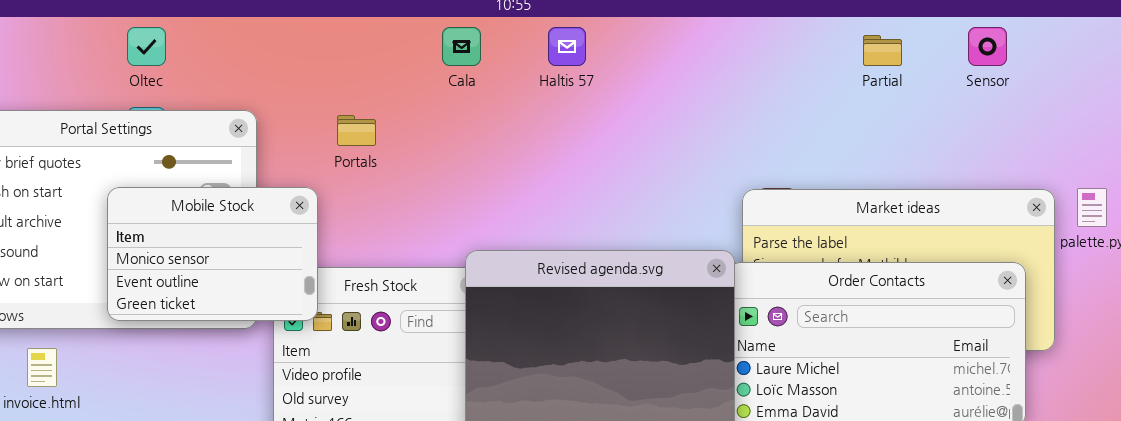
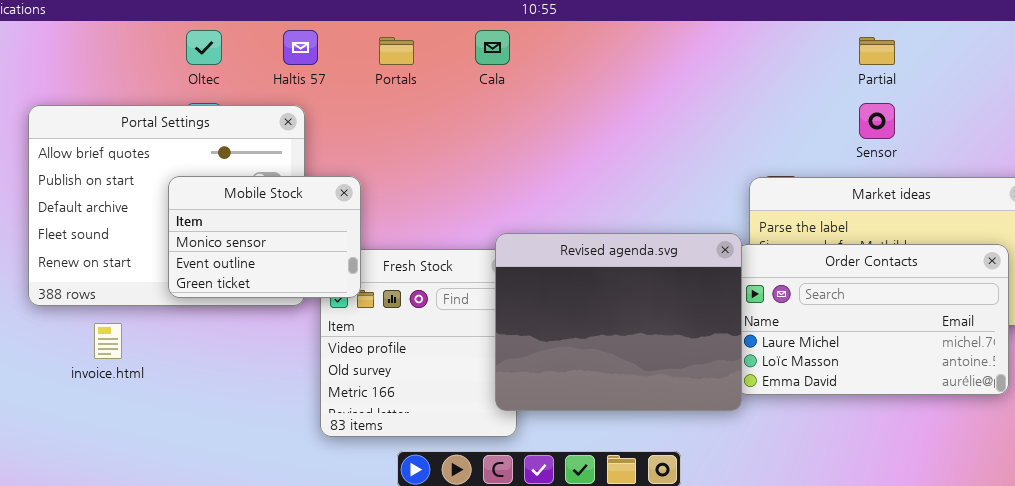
Haltis 57: [548,27,586,66] -> [283,30,318,65], moved
Sensor: [968,27,1007,66] -> [859,103,895,139], moved
Portals: [337,115,376,146] -> [379,37,414,65], moved

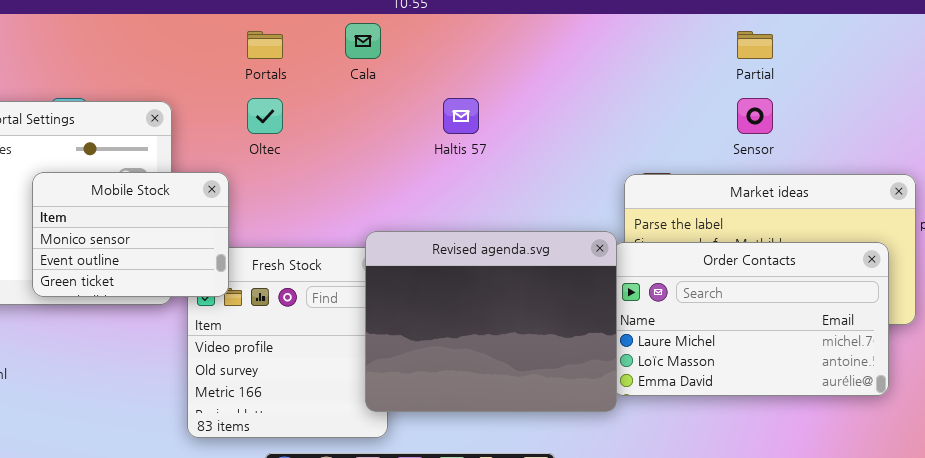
Oltec: [186,30,222,65] -> [247,98,283,134], moved
Haltis 57: [283,30,318,65] -> [443,98,479,134], moved

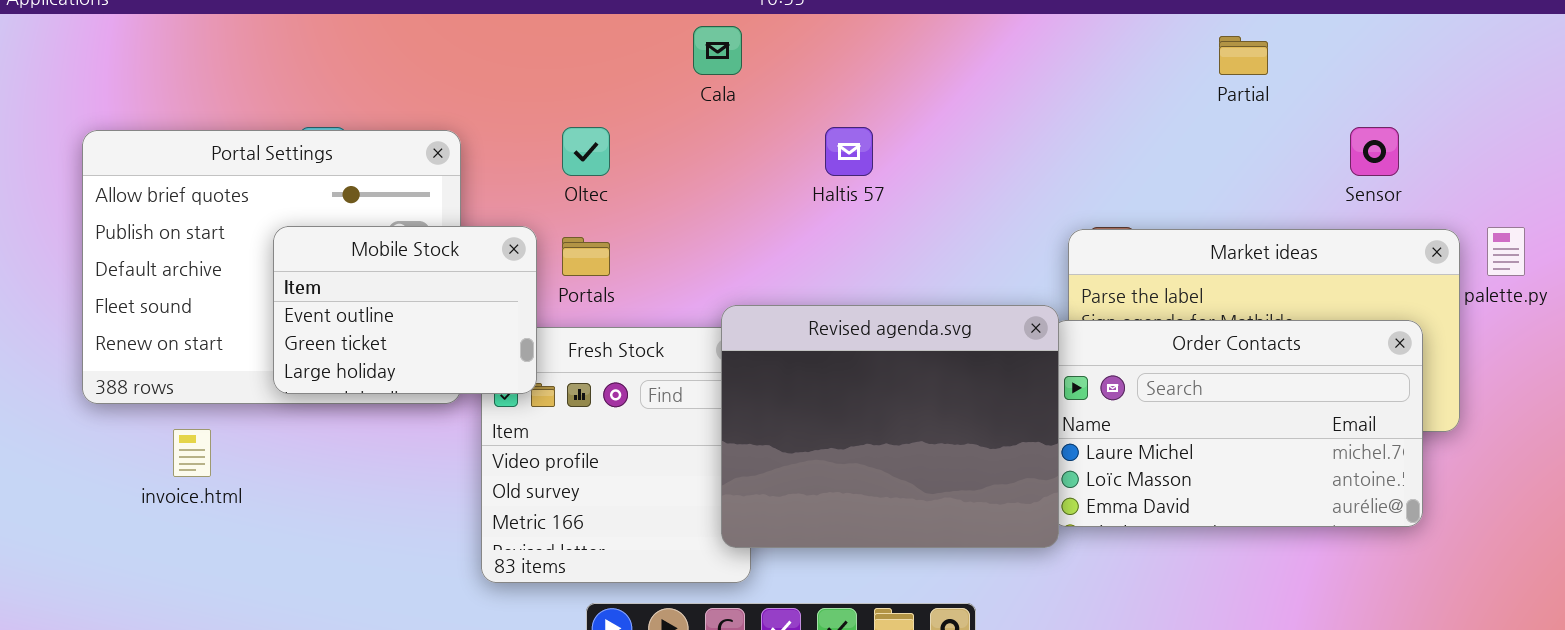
Portals: [247,31,283,59] -> [562,237,610,276], moved
Sensor: [737,98,773,134] -> [1350,127,1399,176], moved
Mobile Stock: [32,172,229,297] -> [273,226,537,394], scrolled down 1 row

